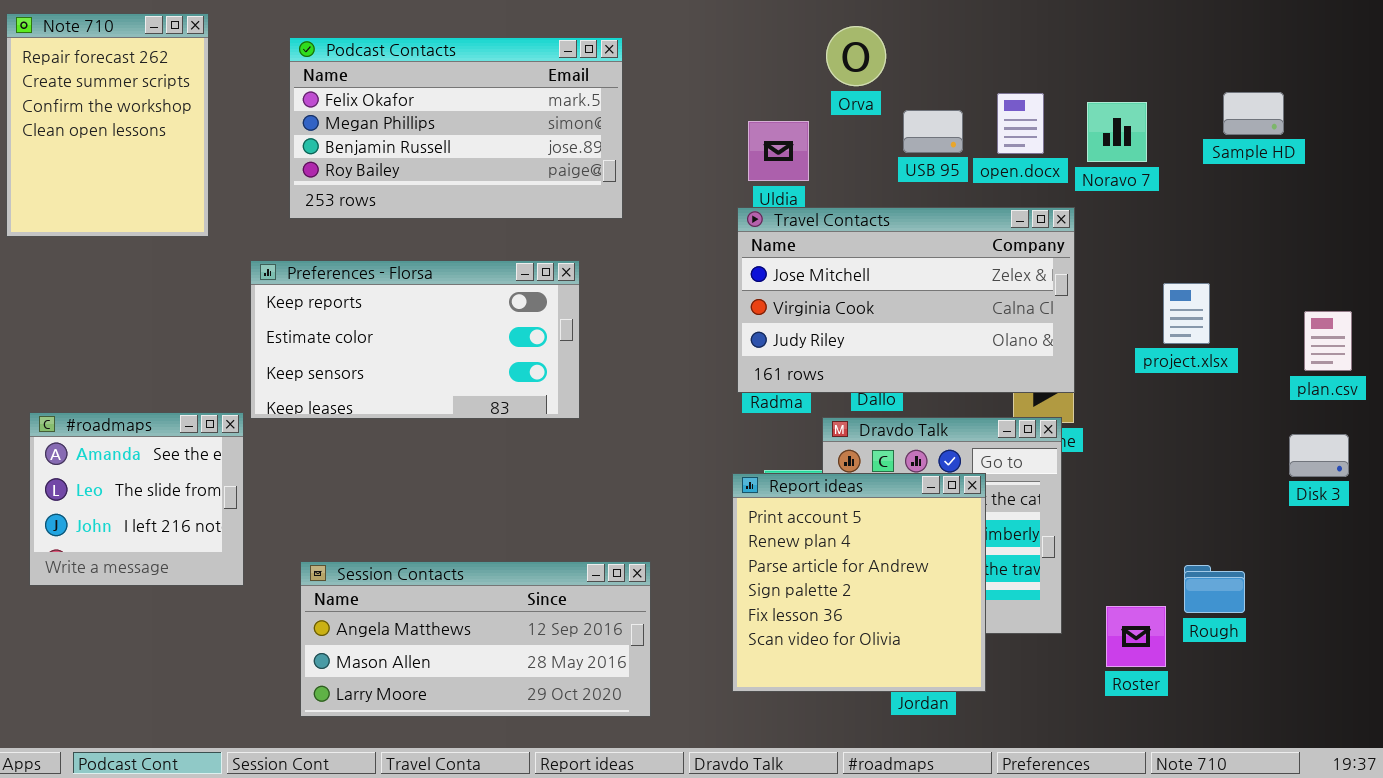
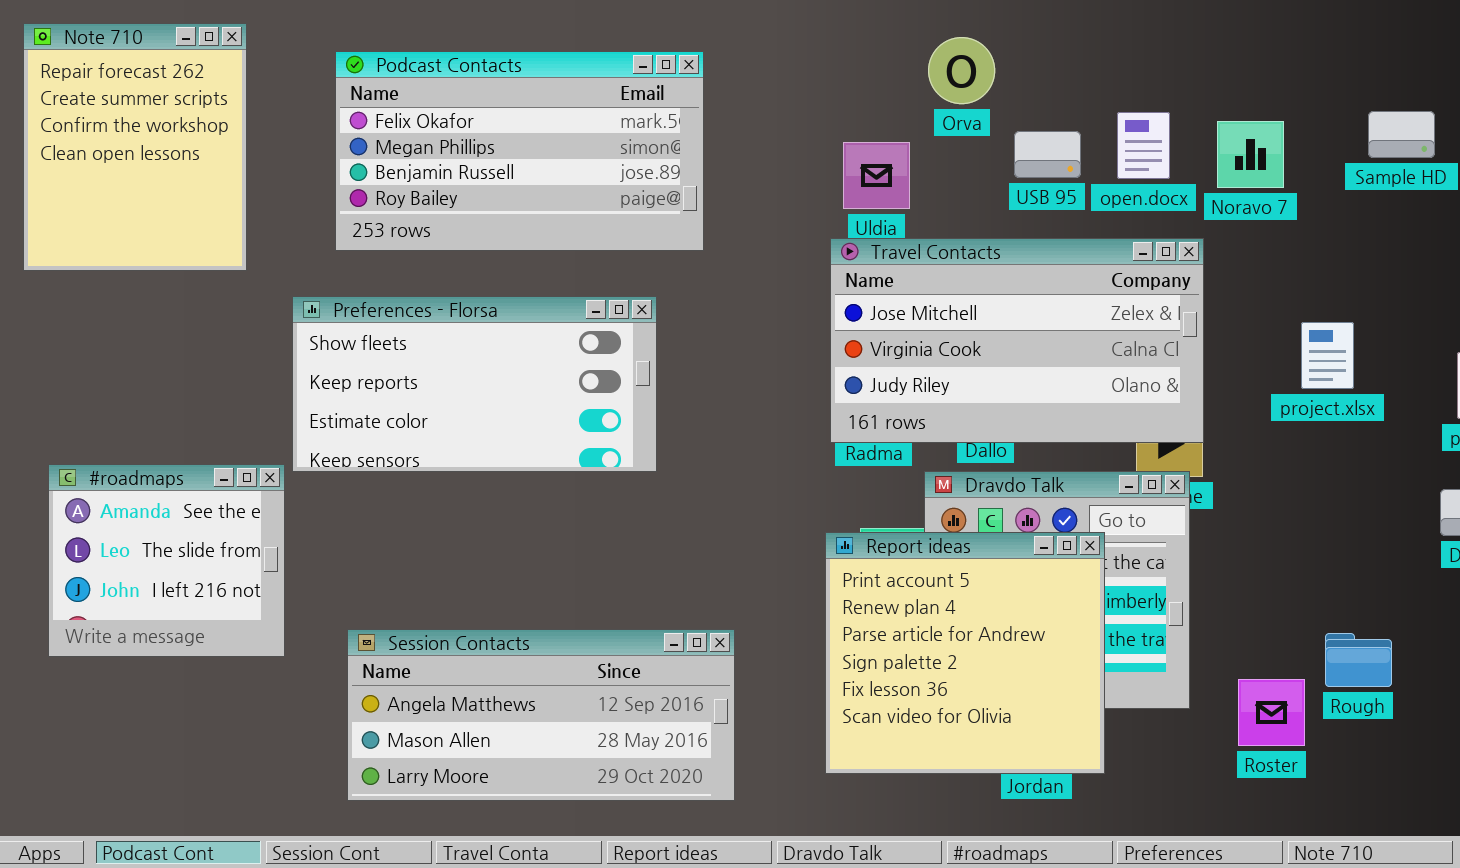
Preferences - Florsa: [250,260,580,419] -> [292,296,657,472], scrolled up 1 row

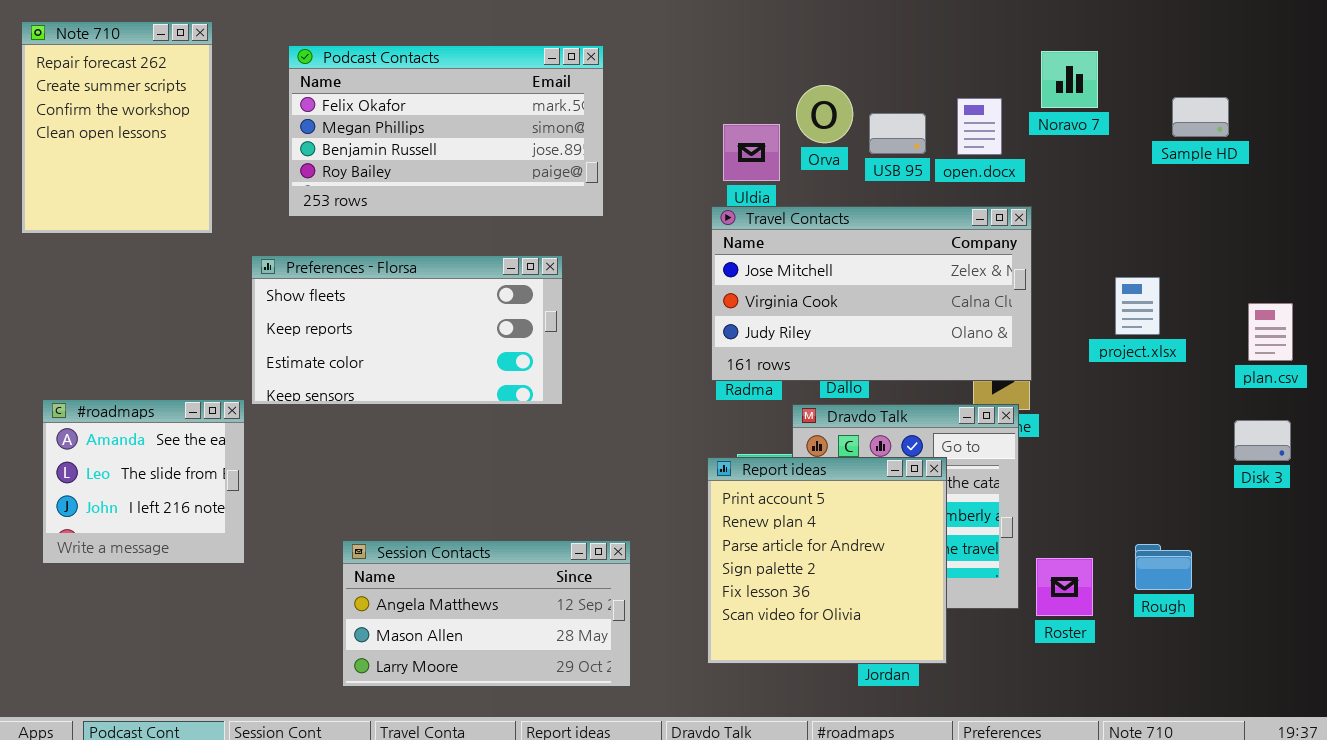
Orva: [928,37,995,104] -> [796,85,853,143], moved
Noravo 7: [1217,121,1284,188] -> [1041,51,1098,108], moved
Session Contacts: [347,629,735,801] -> [342,540,631,687], resized
Roster: [1238,679,1305,746] -> [1036,558,1093,616], moved

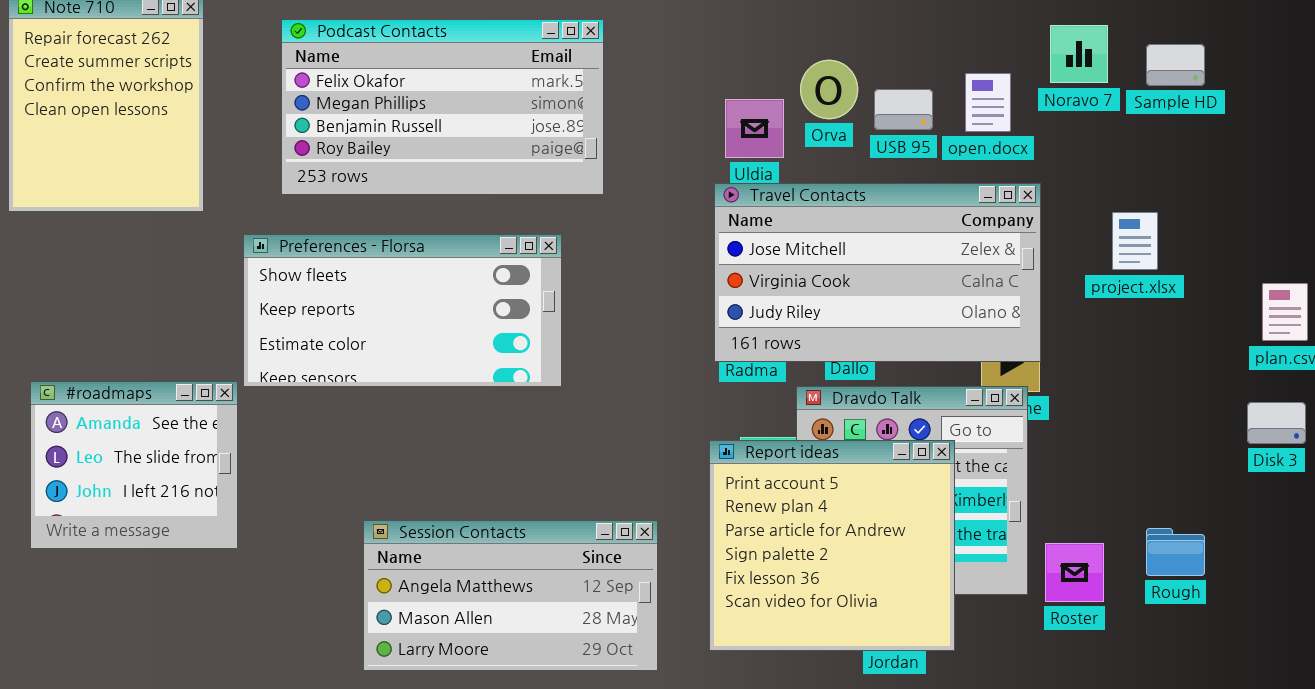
Sample HD: [1172,97,1229,137] -> [1146,44,1205,86], moved
project.xlsx: [1115,277,1160,335] -> [1112,212,1158,270], moved
Session Contacts: [342,540,631,687] -> [363,520,658,671], moved

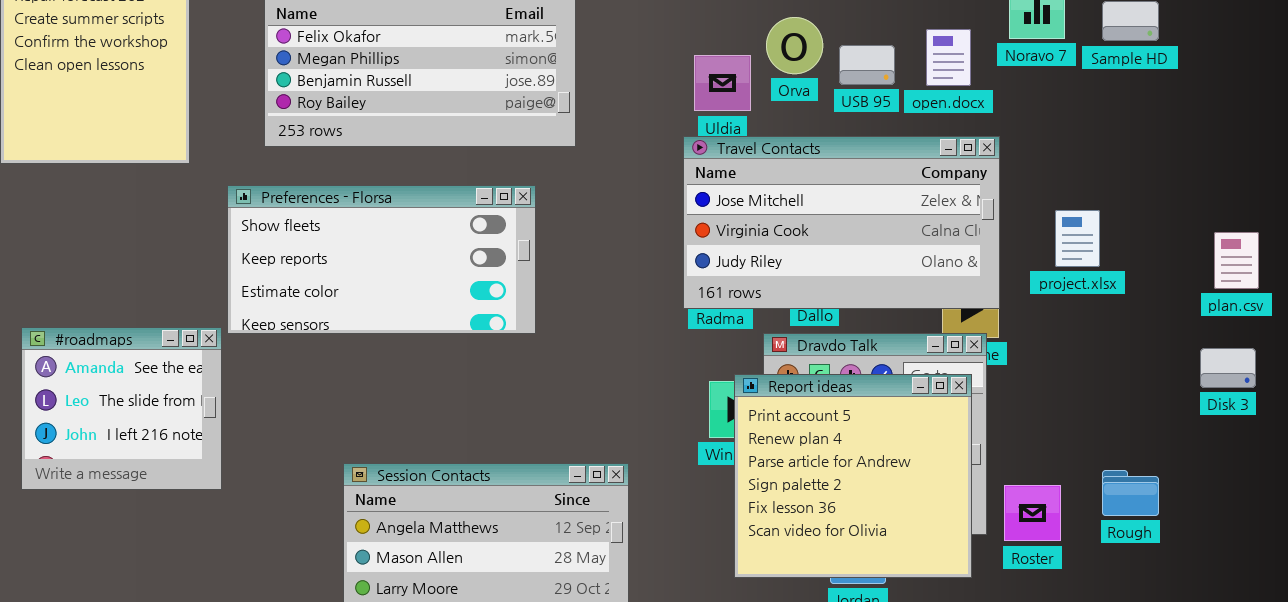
project.xlsx: [1112,212,1158,270] -> [1055,210,1100,267], moved
Report ideas: [709,440,955,651] -> [734,374,972,578], moved

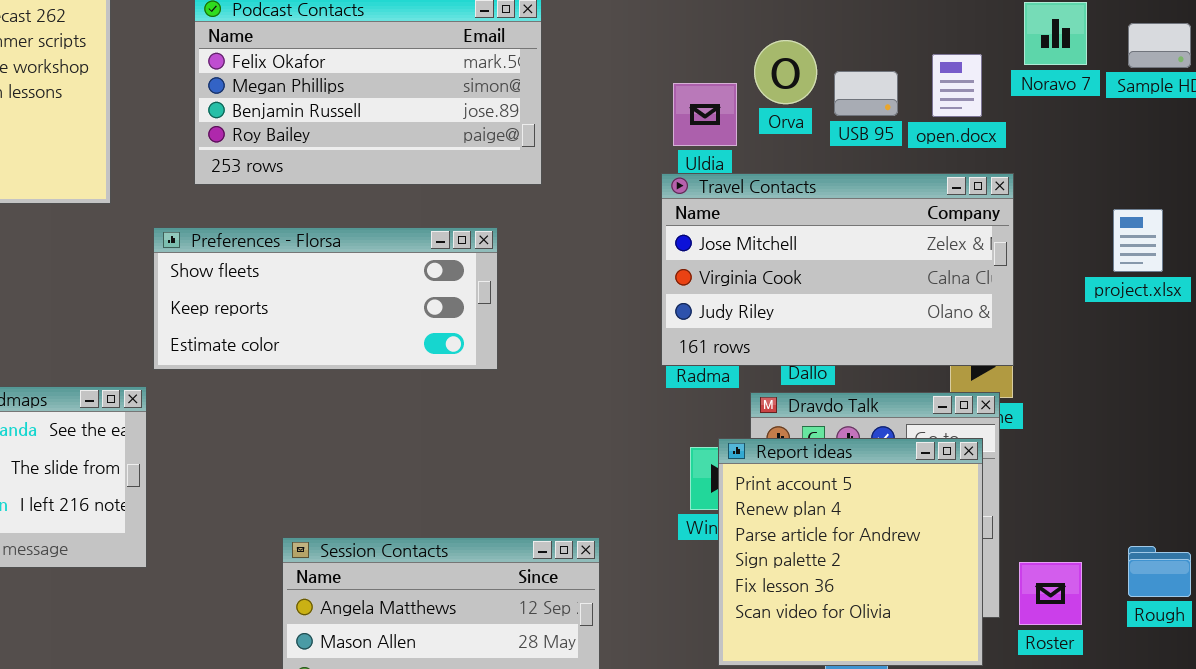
Preferences - Florsa: [227,185,536,334] -> [153,227,498,370], resized
project.xlsx: [1055,210,1100,267] -> [1113,209,1163,272], moved

